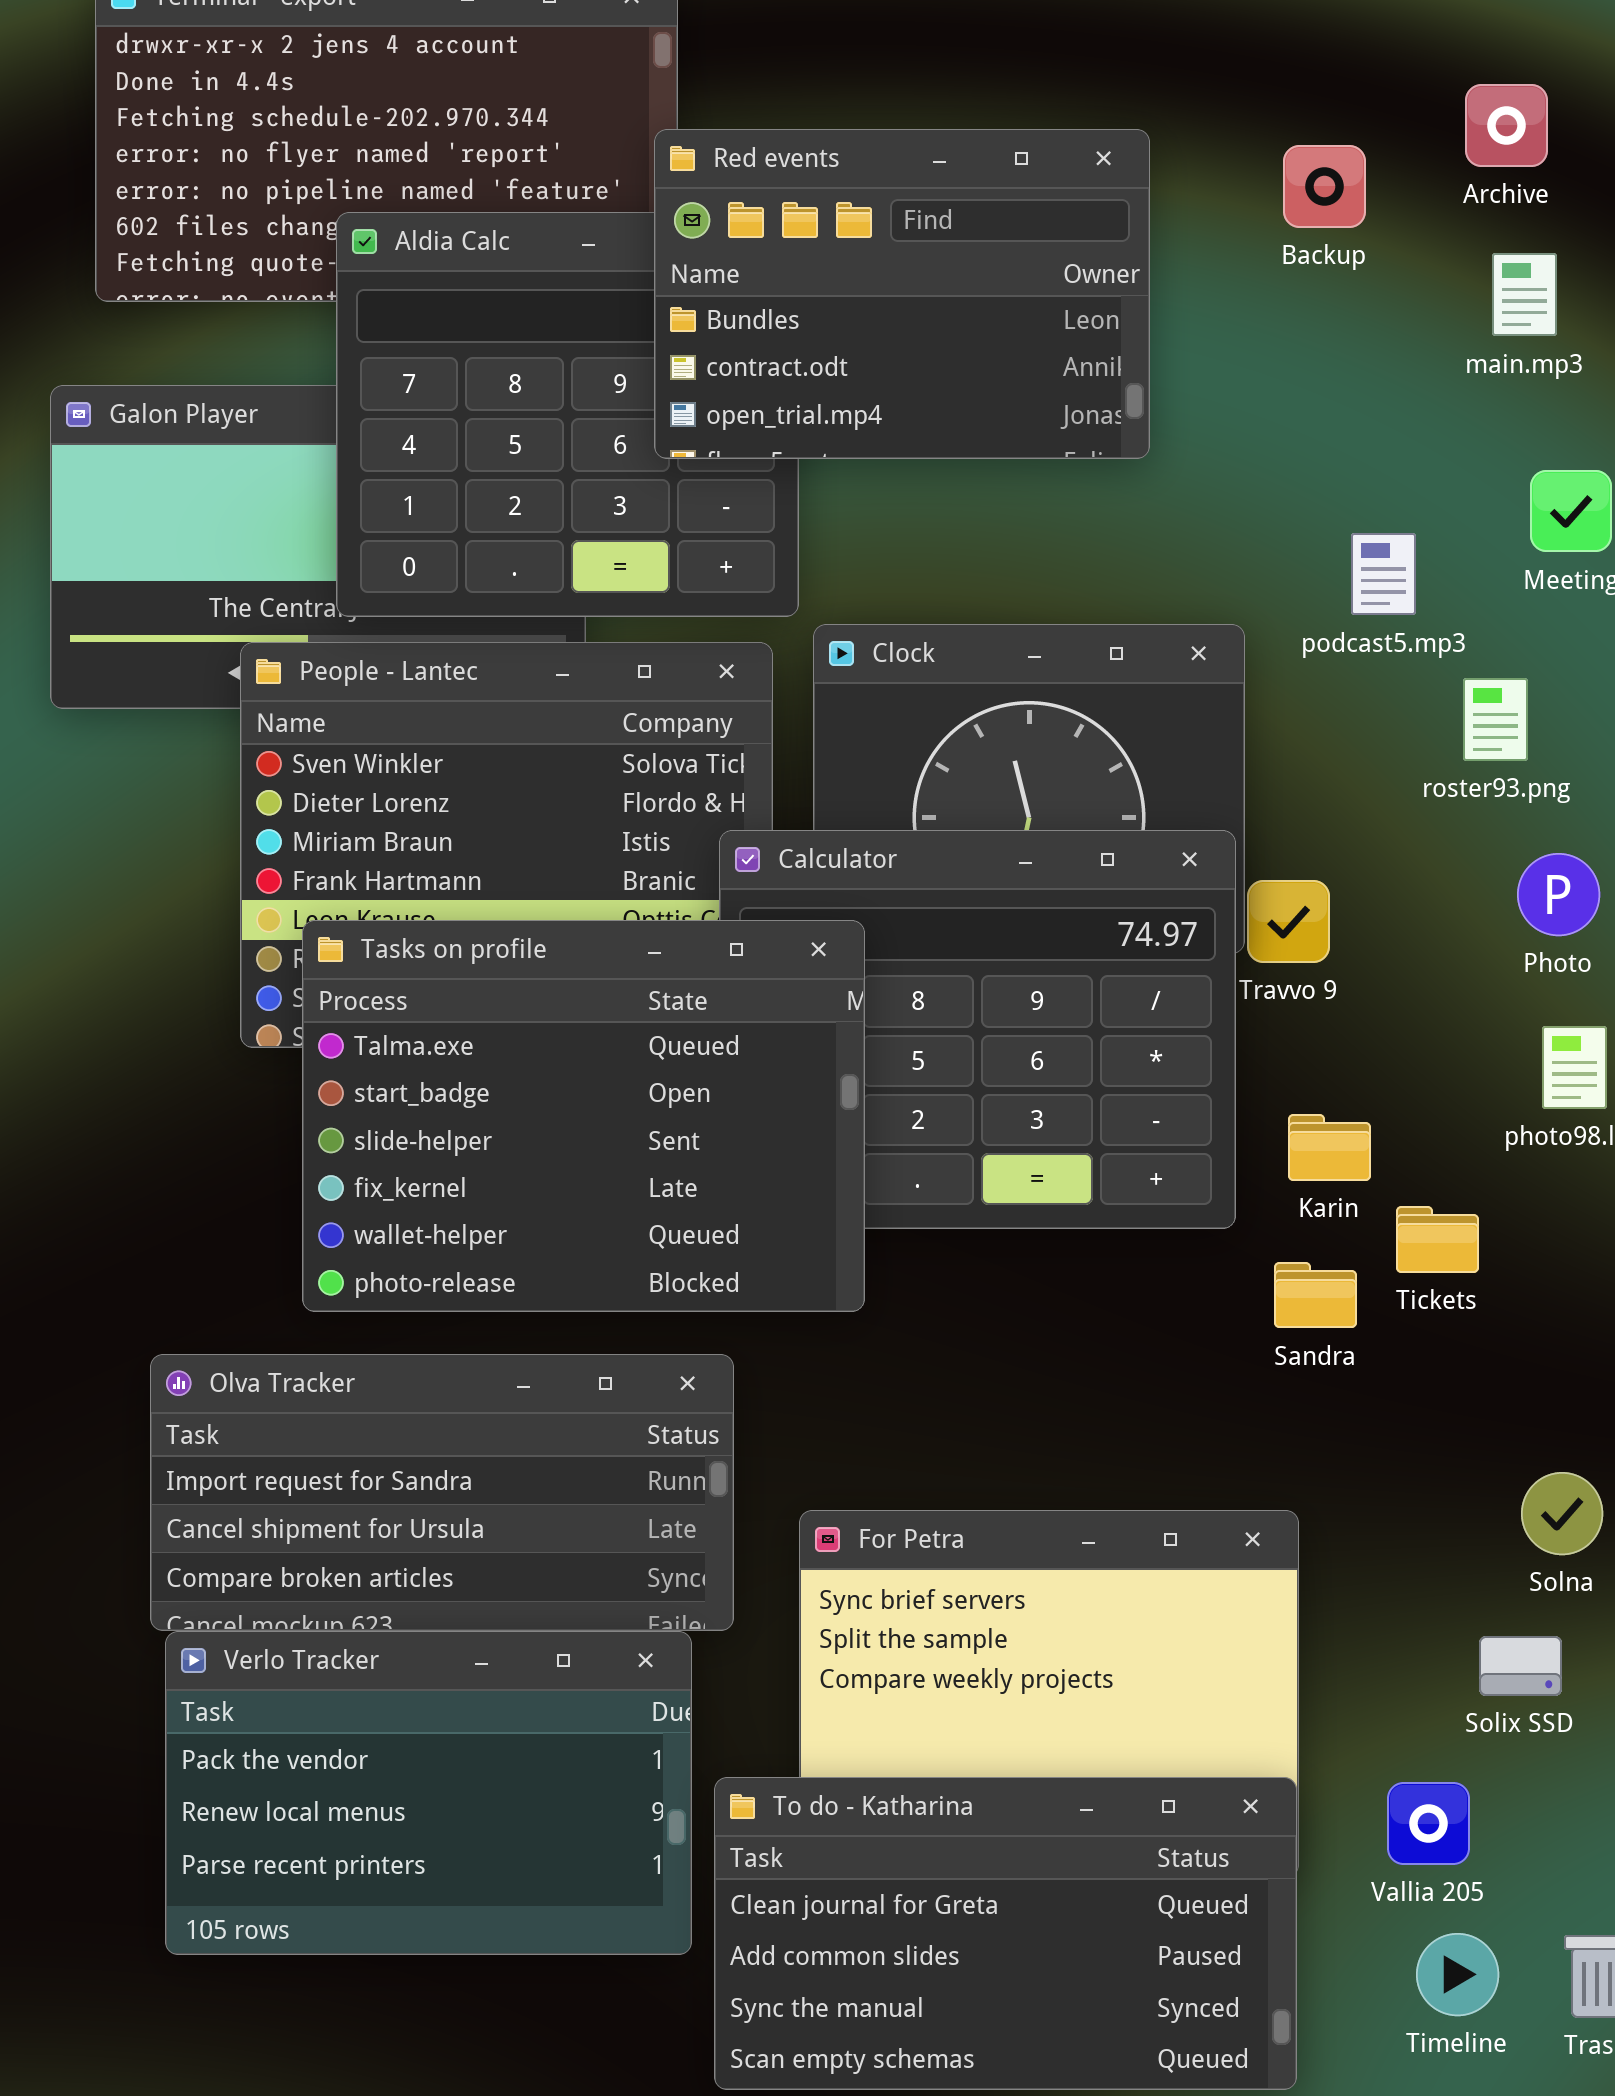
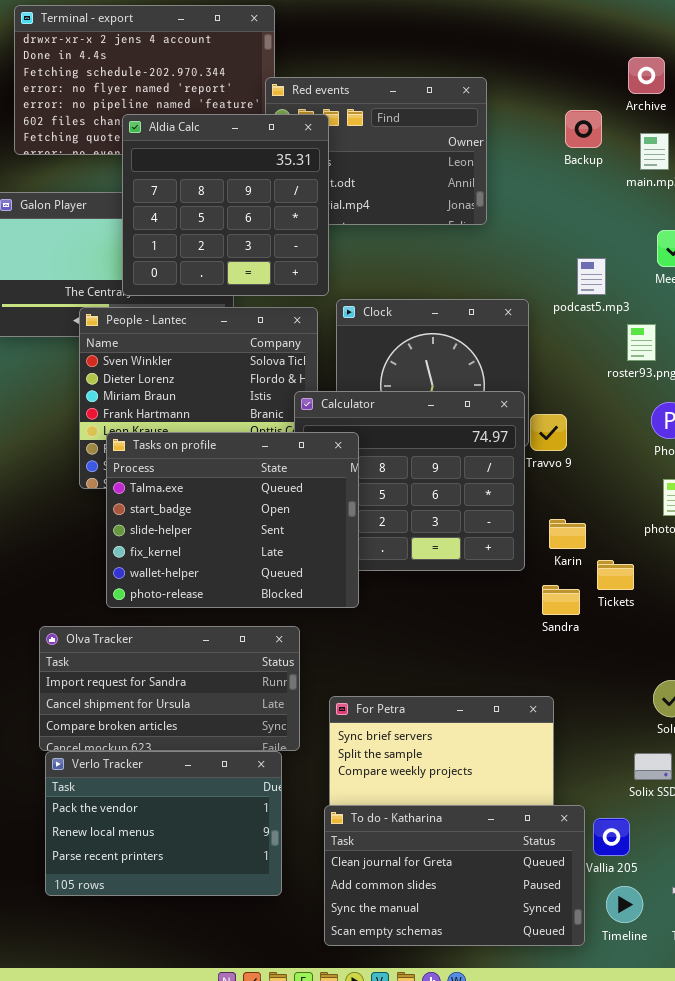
Backup: [1283,145,1366,228] -> [565,110,602,148], moved
Aldia Calc: [336,212,799,617] -> [122,114,329,296], raised
To do - Katharina: [714,1777,1297,2090] -> [324,805,585,946], moved

